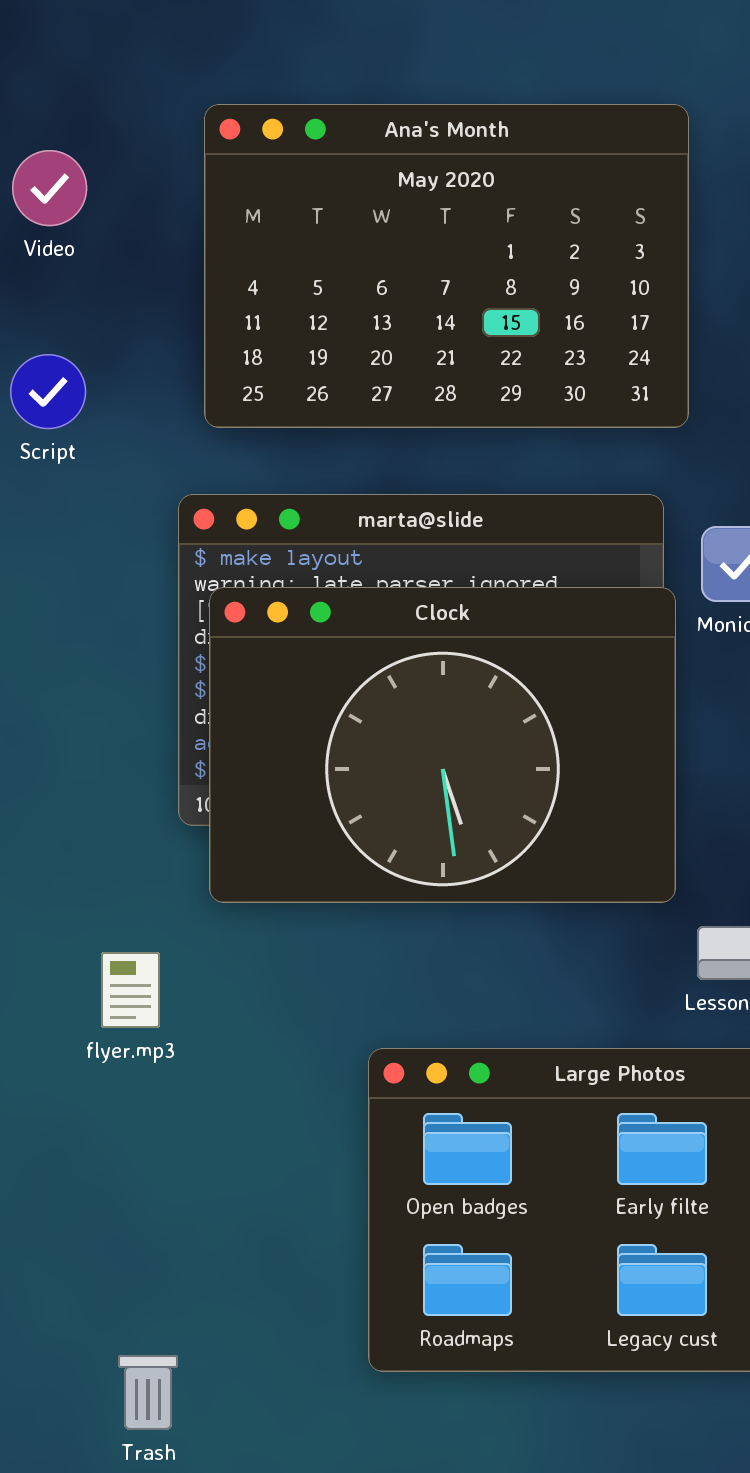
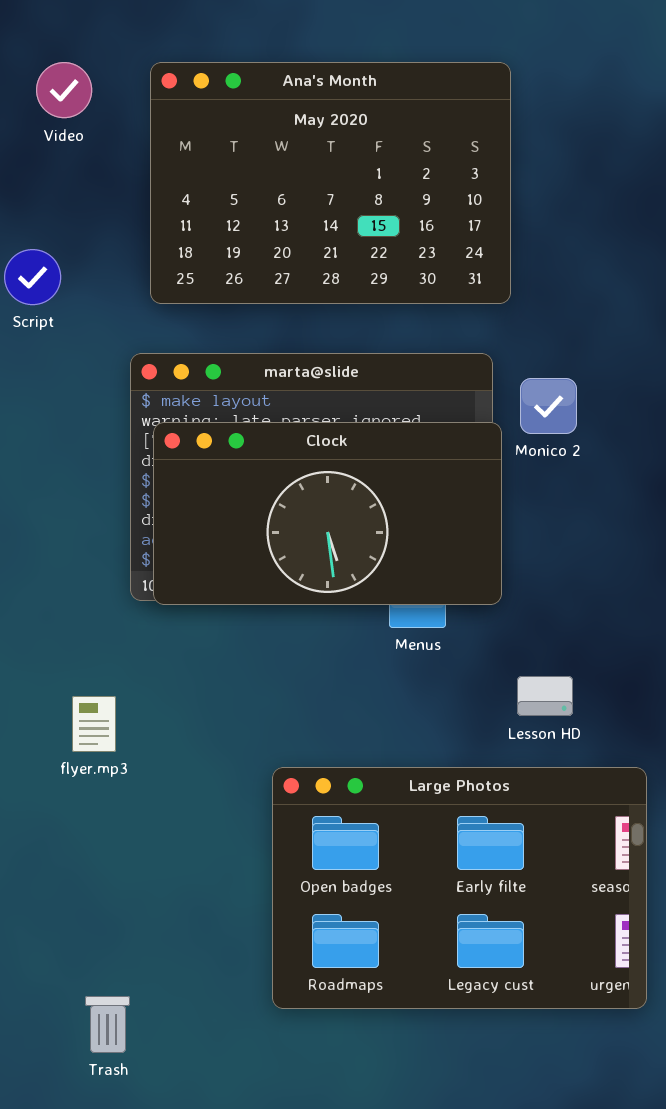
Video: [12,150,87,226] -> [36,62,92,118], moved
Clock: [209,587,676,903] -> [153,422,502,605], resized

